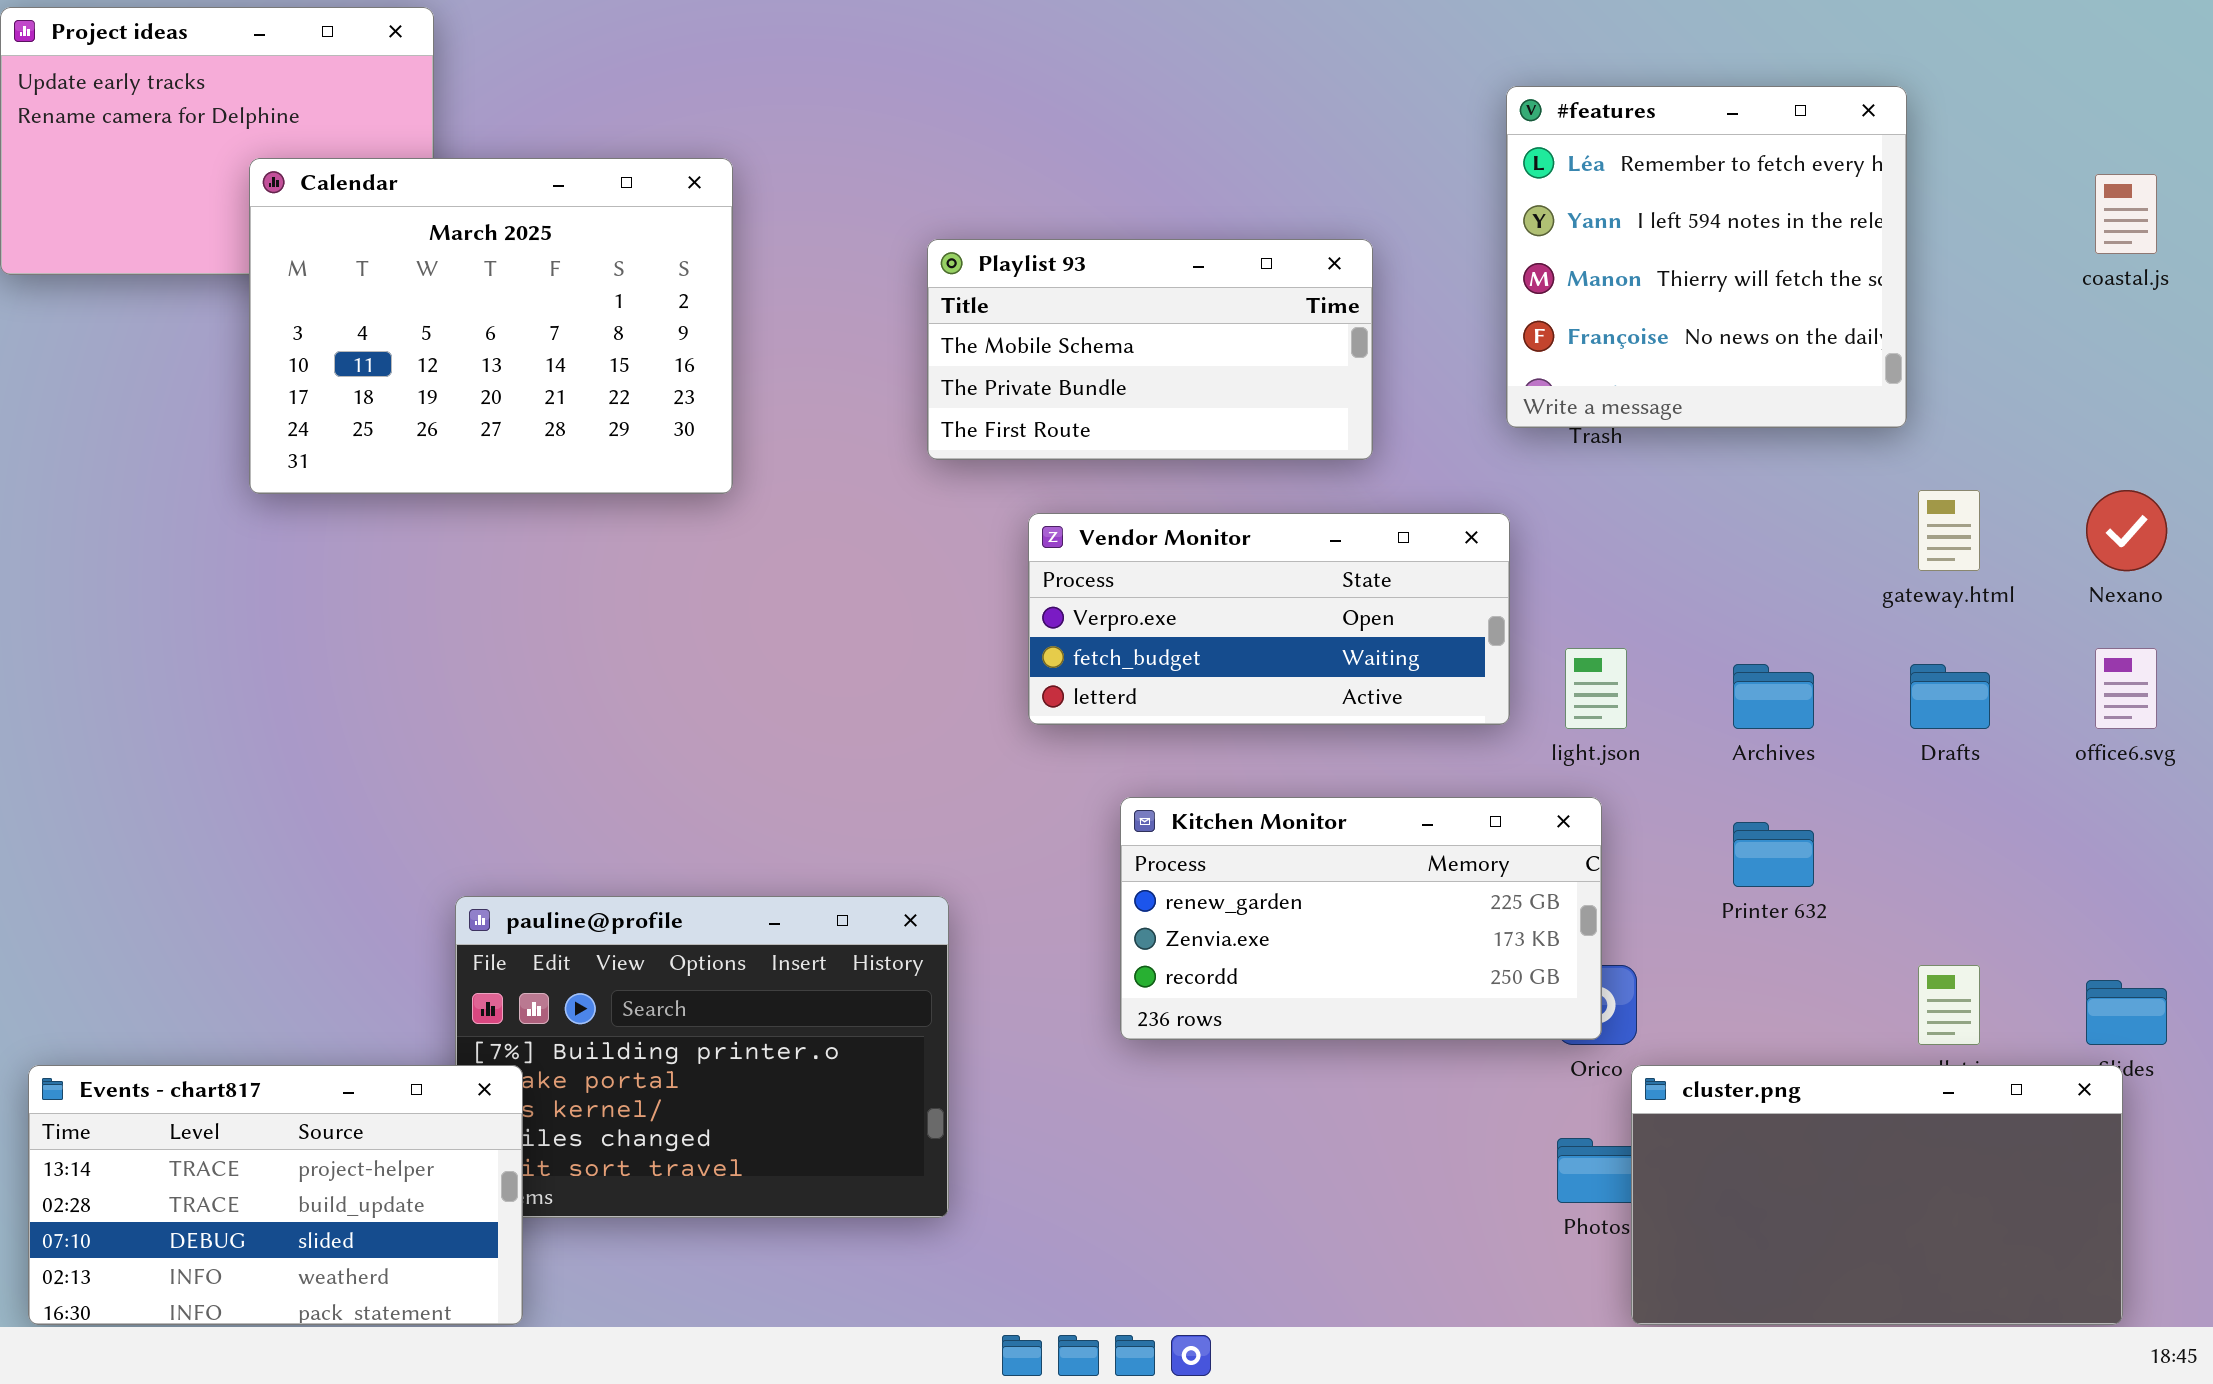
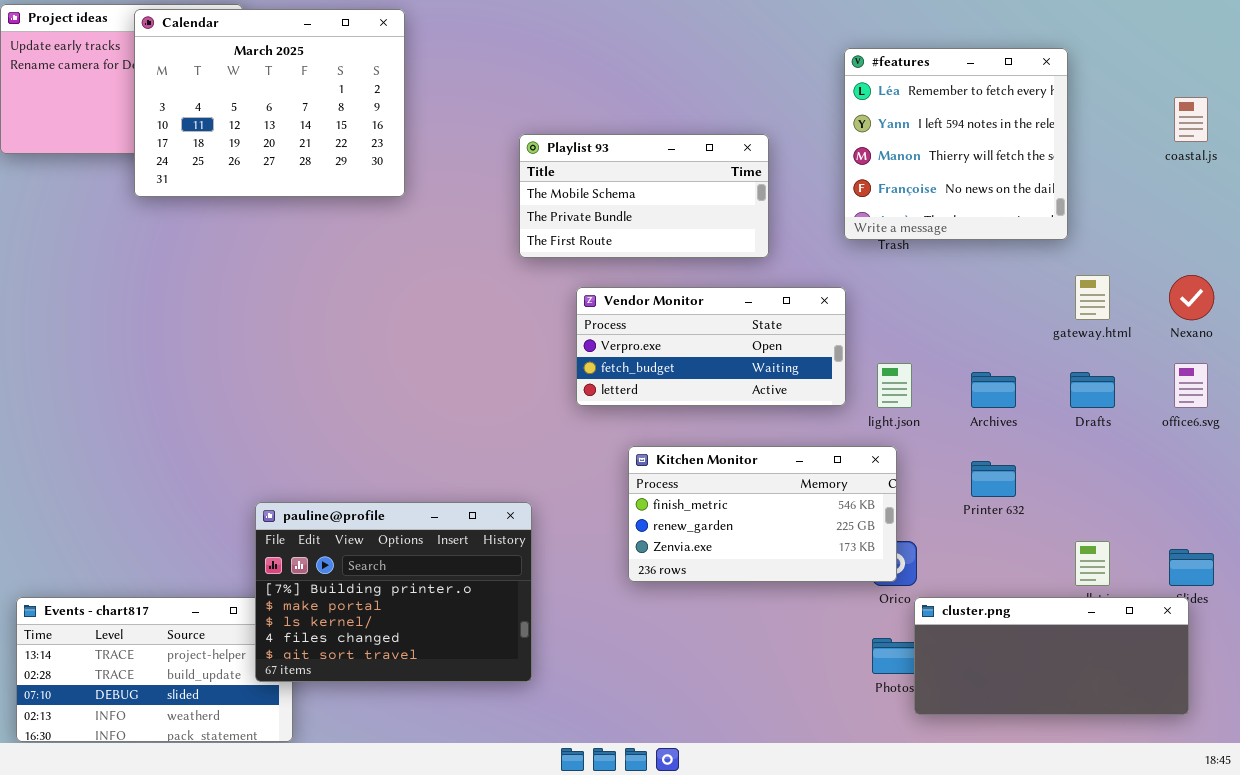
Calendar: [249,158,733,494] -> [134,9,405,197], moved
Kitchen Monitor: [1120,797,1602,1040] -> [628,446,897,582], scrolled up 1 row
pauline@profile: [455,896,949,1218] -> [255,502,532,682], raised
cluster.png: [1631,1065,2123,1325] -> [914,597,1189,715], resized

